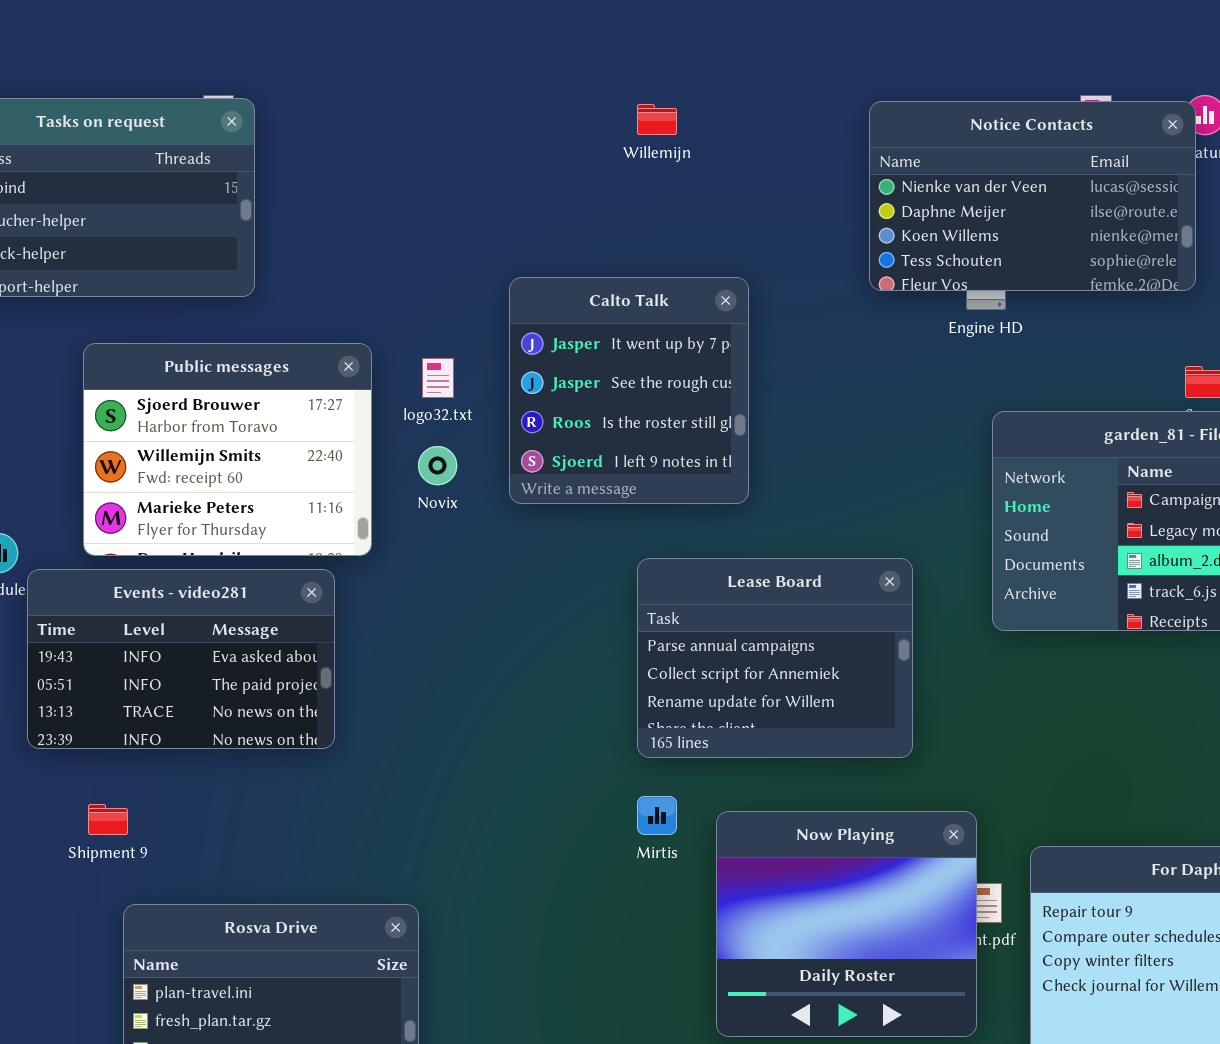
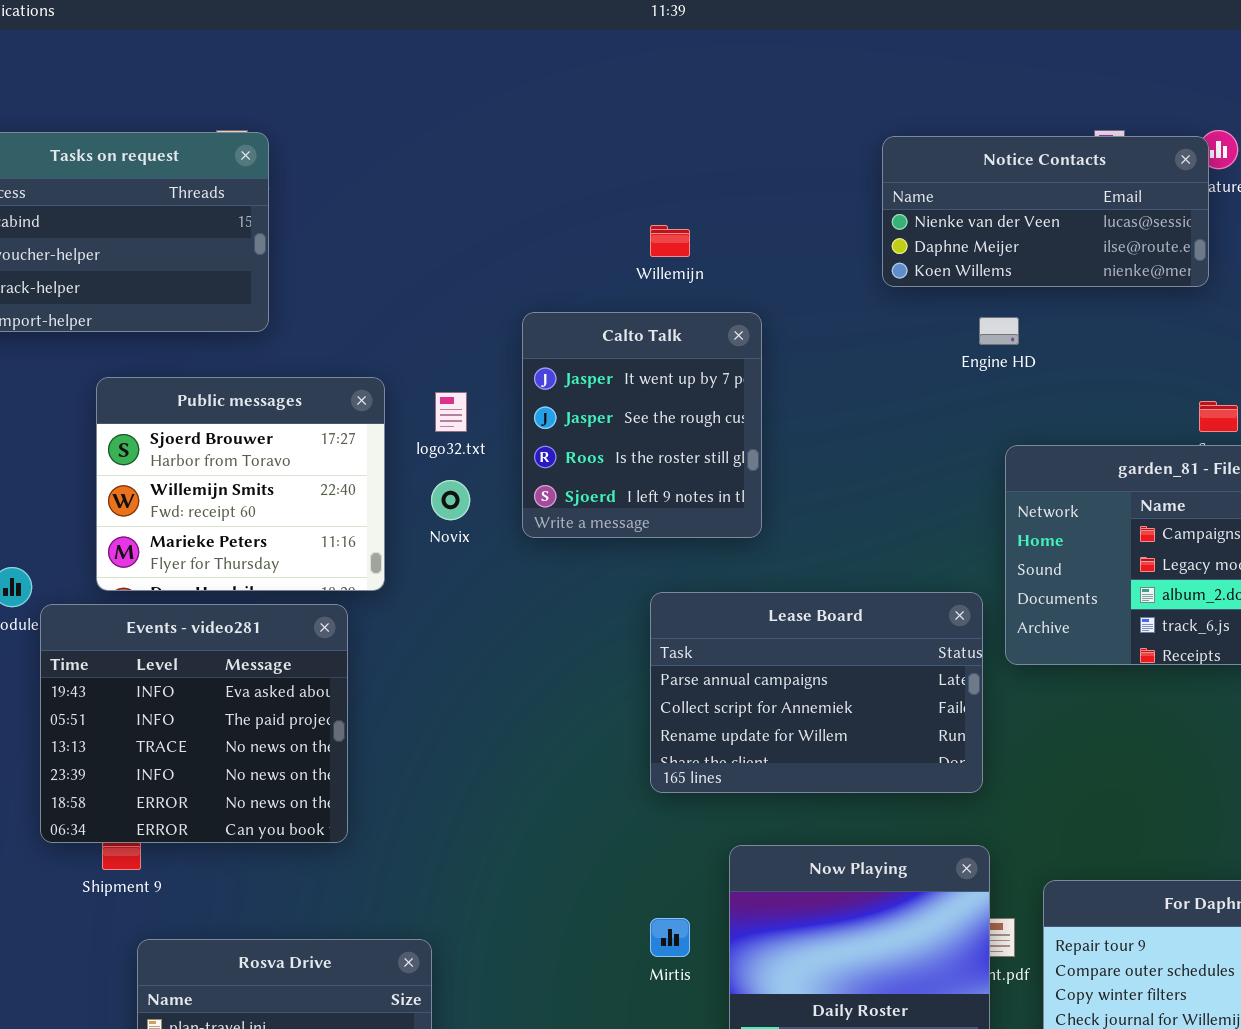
Notice Contacts: [869,101,1196,291] -> [882,136,1209,287], resized
Willemijn: [637,104,677,135] -> [650,225,690,257], moved
Lease Board: [637,558,913,758] -> [650,592,983,793], resized
Events - video281: [27,569,335,749] -> [40,604,348,843], resized
Mirtis: [637,796,677,835] -> [650,918,690,957], moved

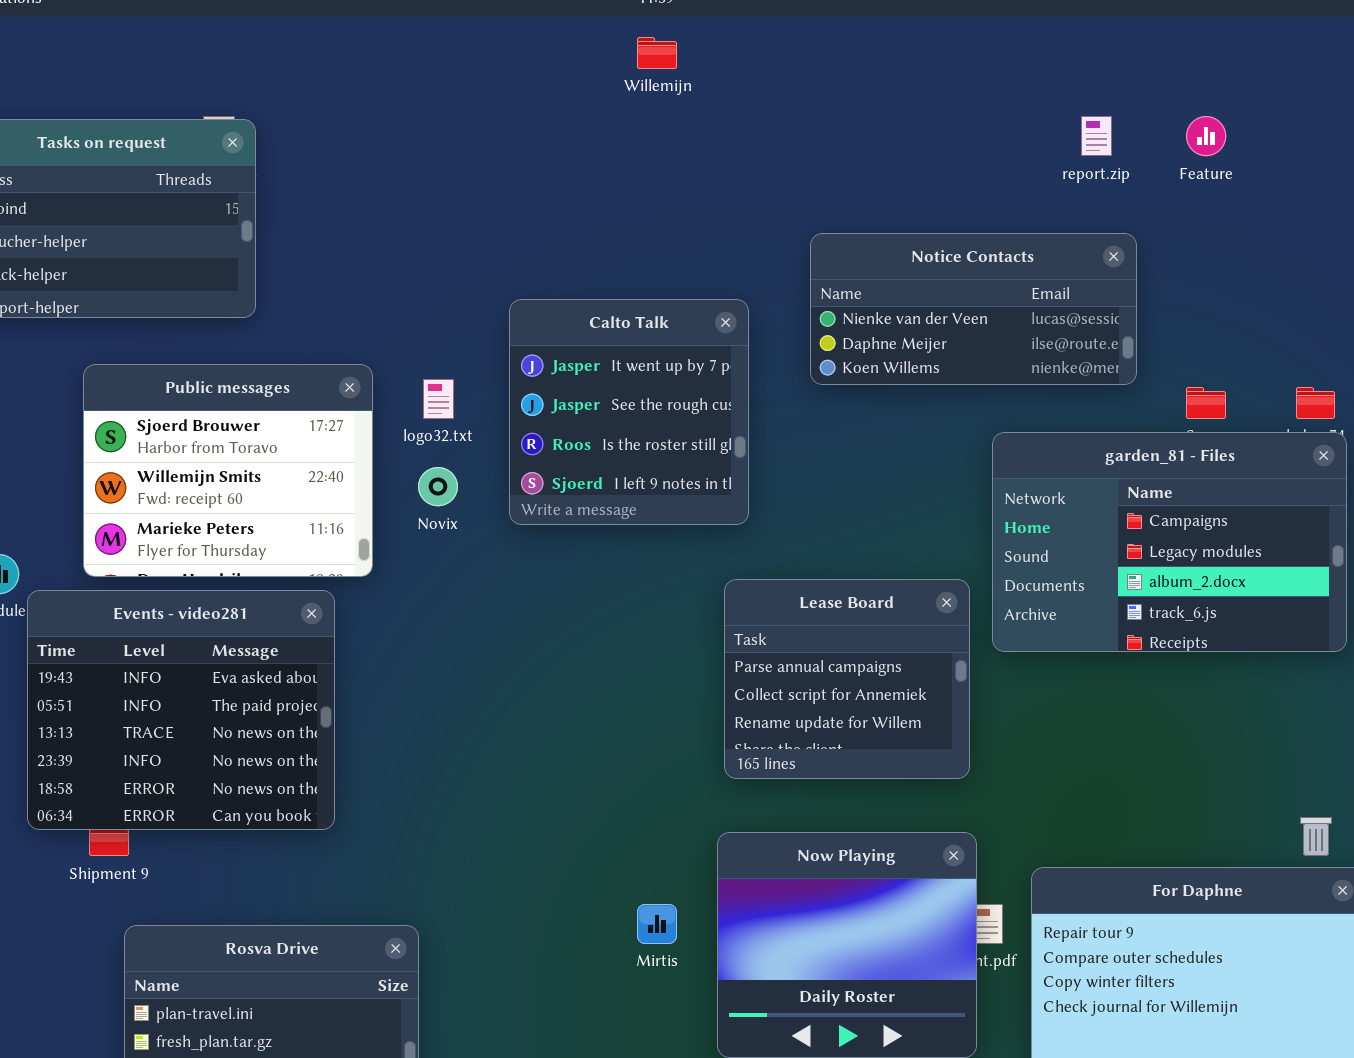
Notice Contacts: [882,136,1209,287] -> [810,233,1137,385], moved
Willemijn: [650,225,690,257] -> [637,37,677,69], moved
Lease Board: [650,592,983,793] -> [724,579,970,779], resized

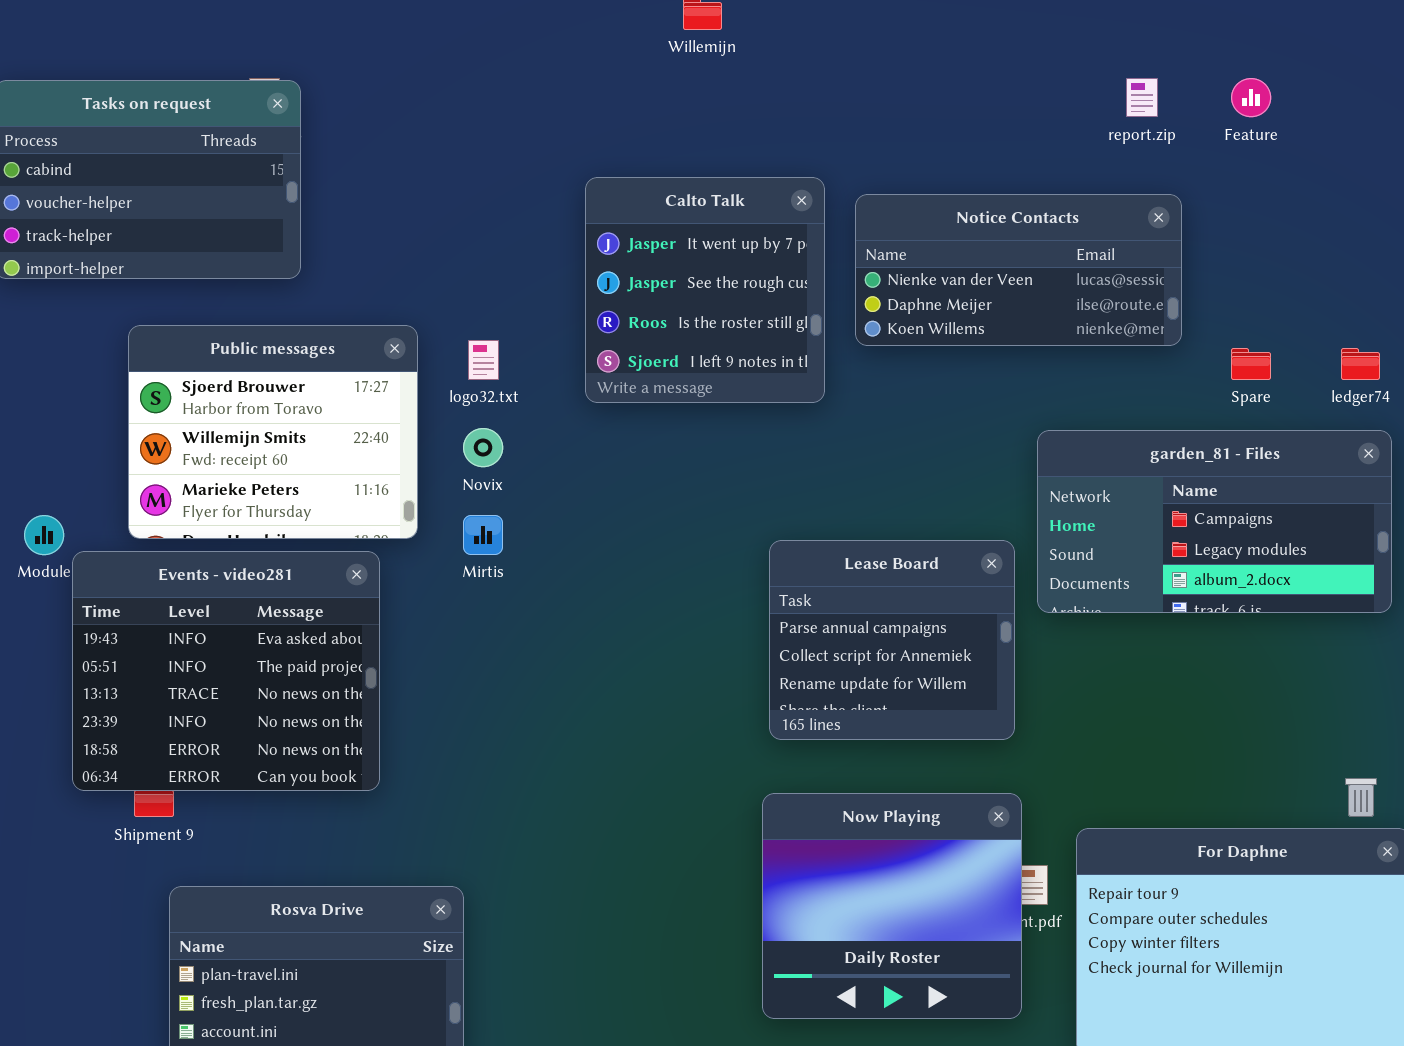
Calto Talk: [509,299,749,525] -> [585,177,825,403], moved
garden_81 - Files: [992,432,1347,652] -> [1037,430,1392,613], resized
Mirtis: [637,904,677,944] -> [463,515,503,555], moved

